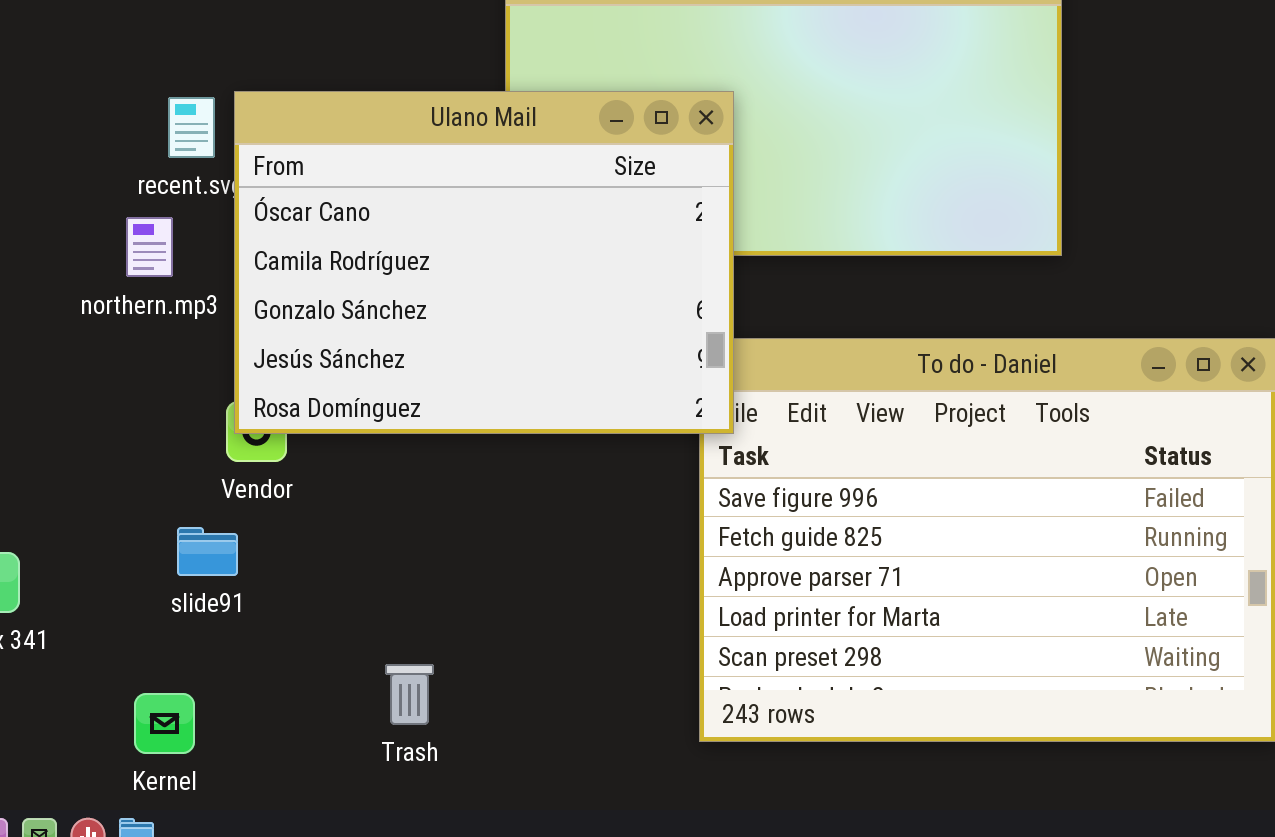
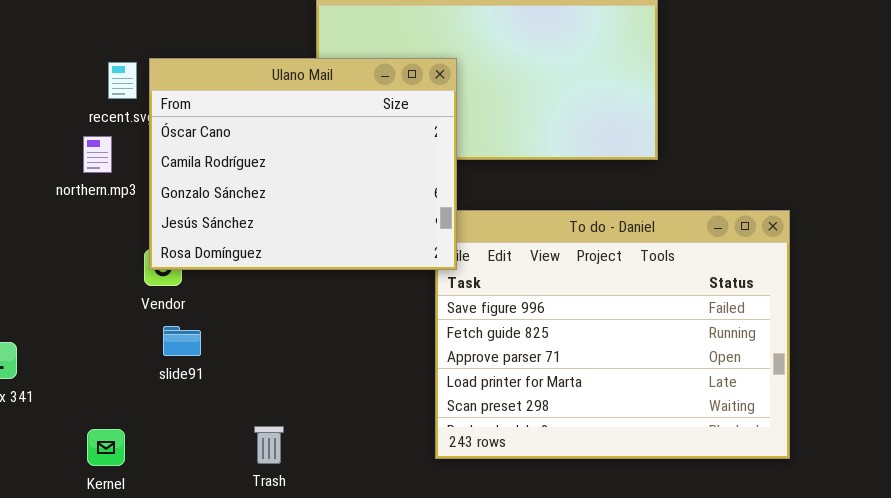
slide91: [177,527,238,576] -> [163,326,201,356], moved
Trash: [385,664,434,725] -> [254,426,284,464], moved

